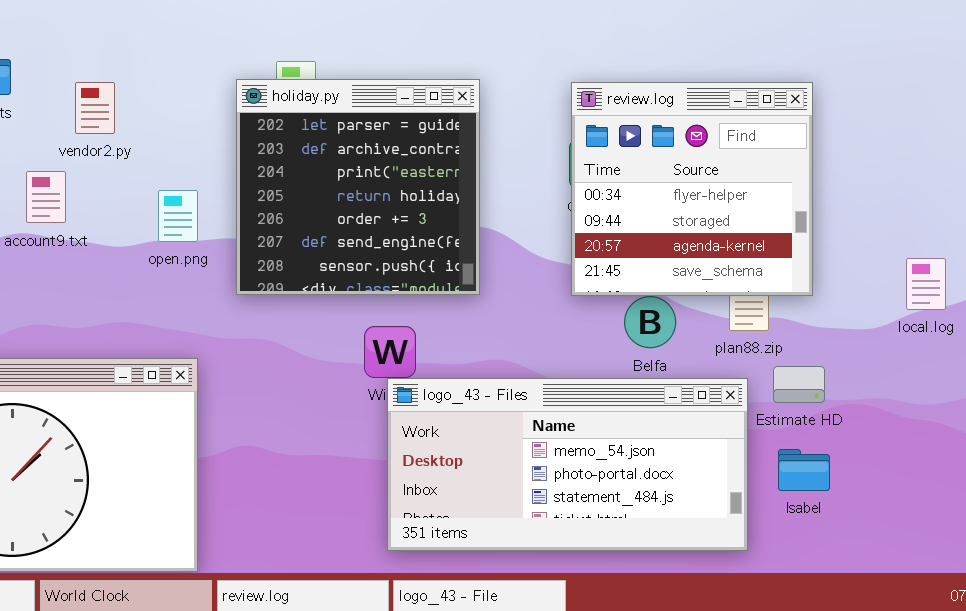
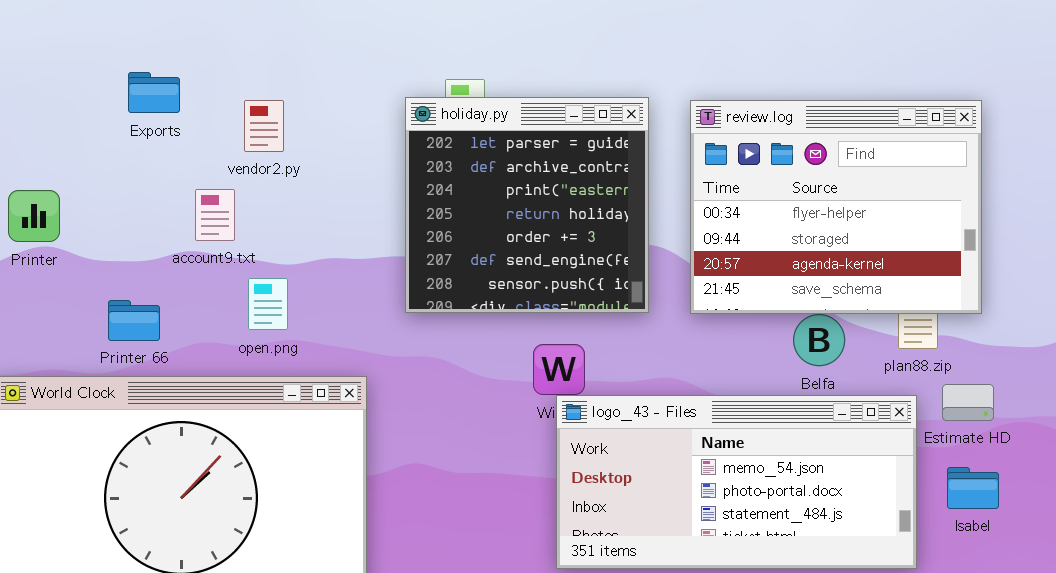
review.log: [571,82,813,296] -> [690,100,982,314], resized
open.png: [158,190,198,242] -> [248,278,288,330], moved

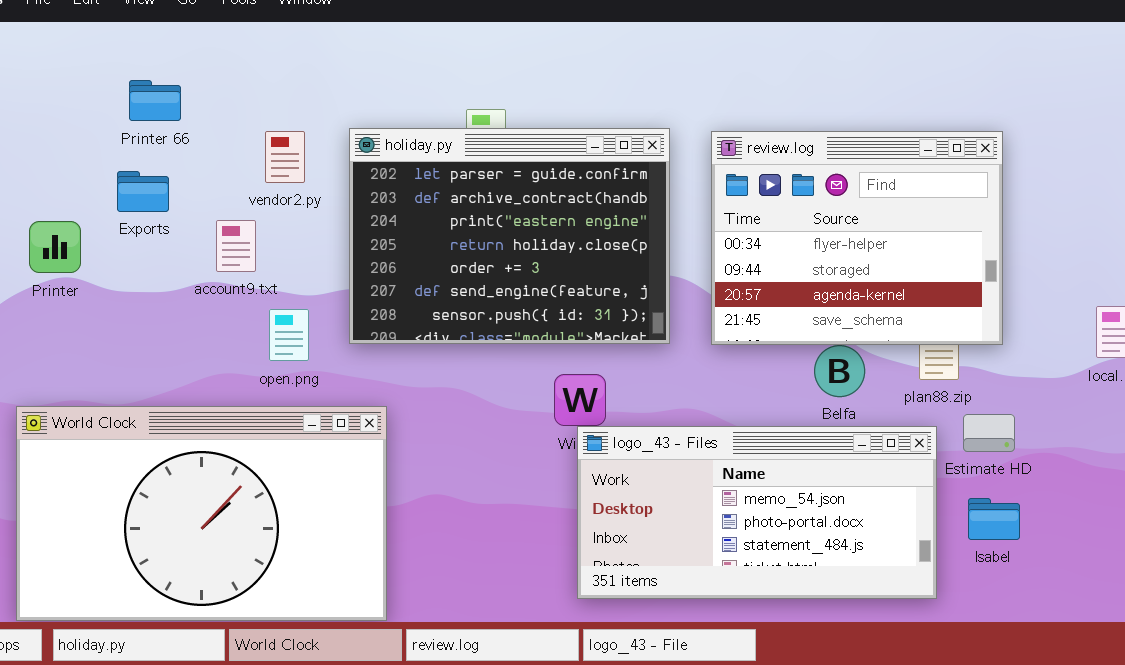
Exports: [128,72,180,113] -> [117,171,169,212], moved
holiday.py: [405,97,649,313] -> [349,128,670,344], resized
Printer 66: [108,300,160,341] -> [129,80,181,121], moved

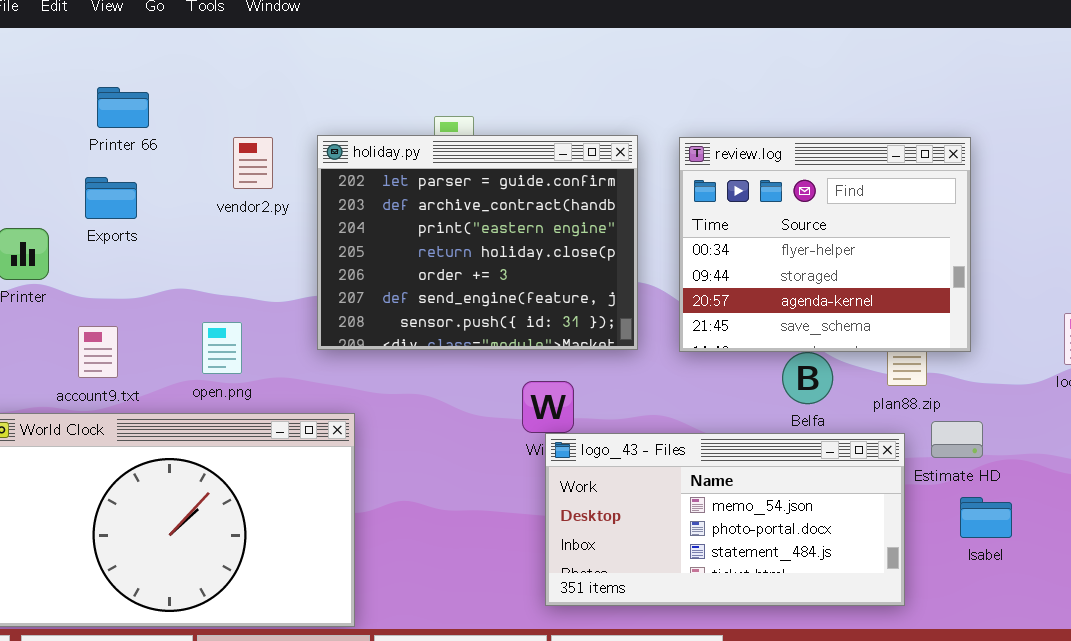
account9.txt: [216,220,256,272] -> [78,326,118,378], moved
open.png: [269,309,309,361] -> [202,322,242,374], moved
Isabel: [968,498,1020,540] -> [960,497,1012,538], moved

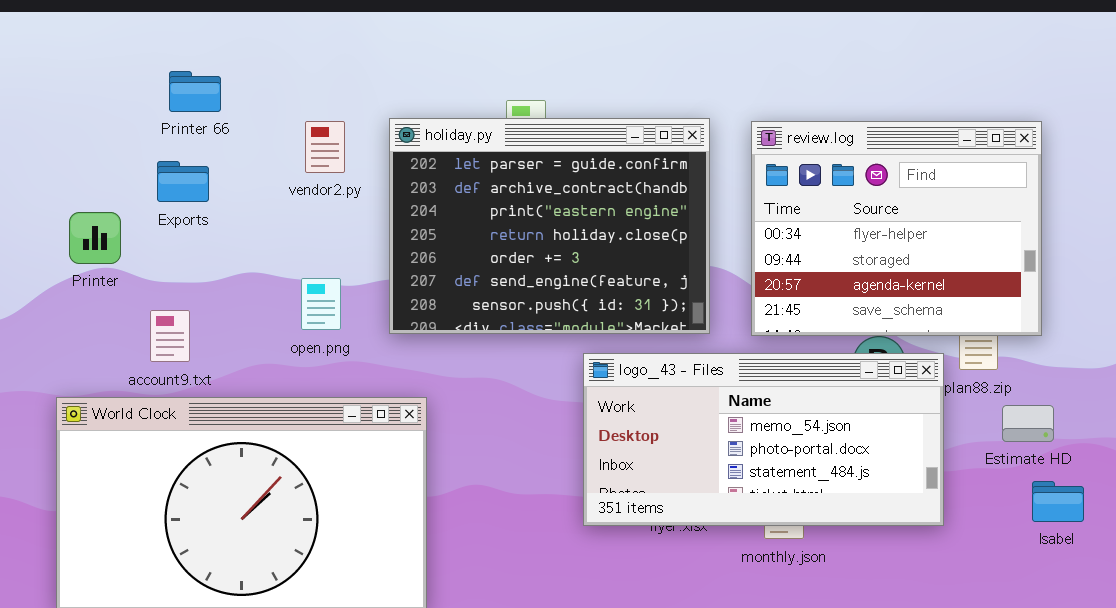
open.png: [202,322,242,374] -> [301,278,341,330], moved
logo_43 - Files: [545,433,905,606] -> [583,353,944,526], moved

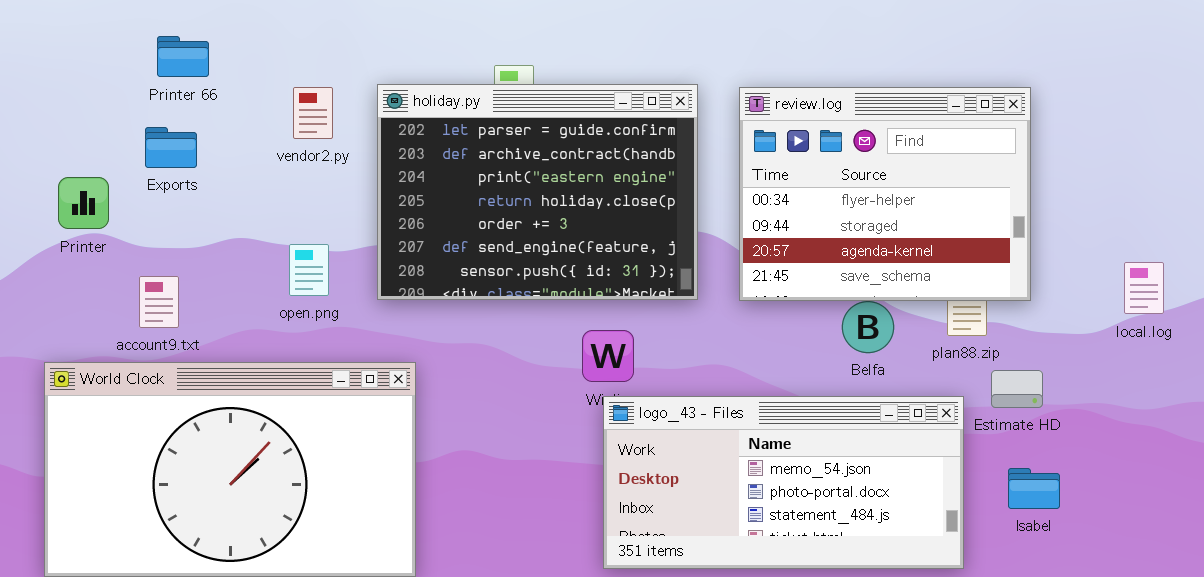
logo_43 - Files: [583,353,944,526] -> [603,396,964,569], moved
Isabel: [1032,481,1084,522] -> [1008,468,1060,509], moved

